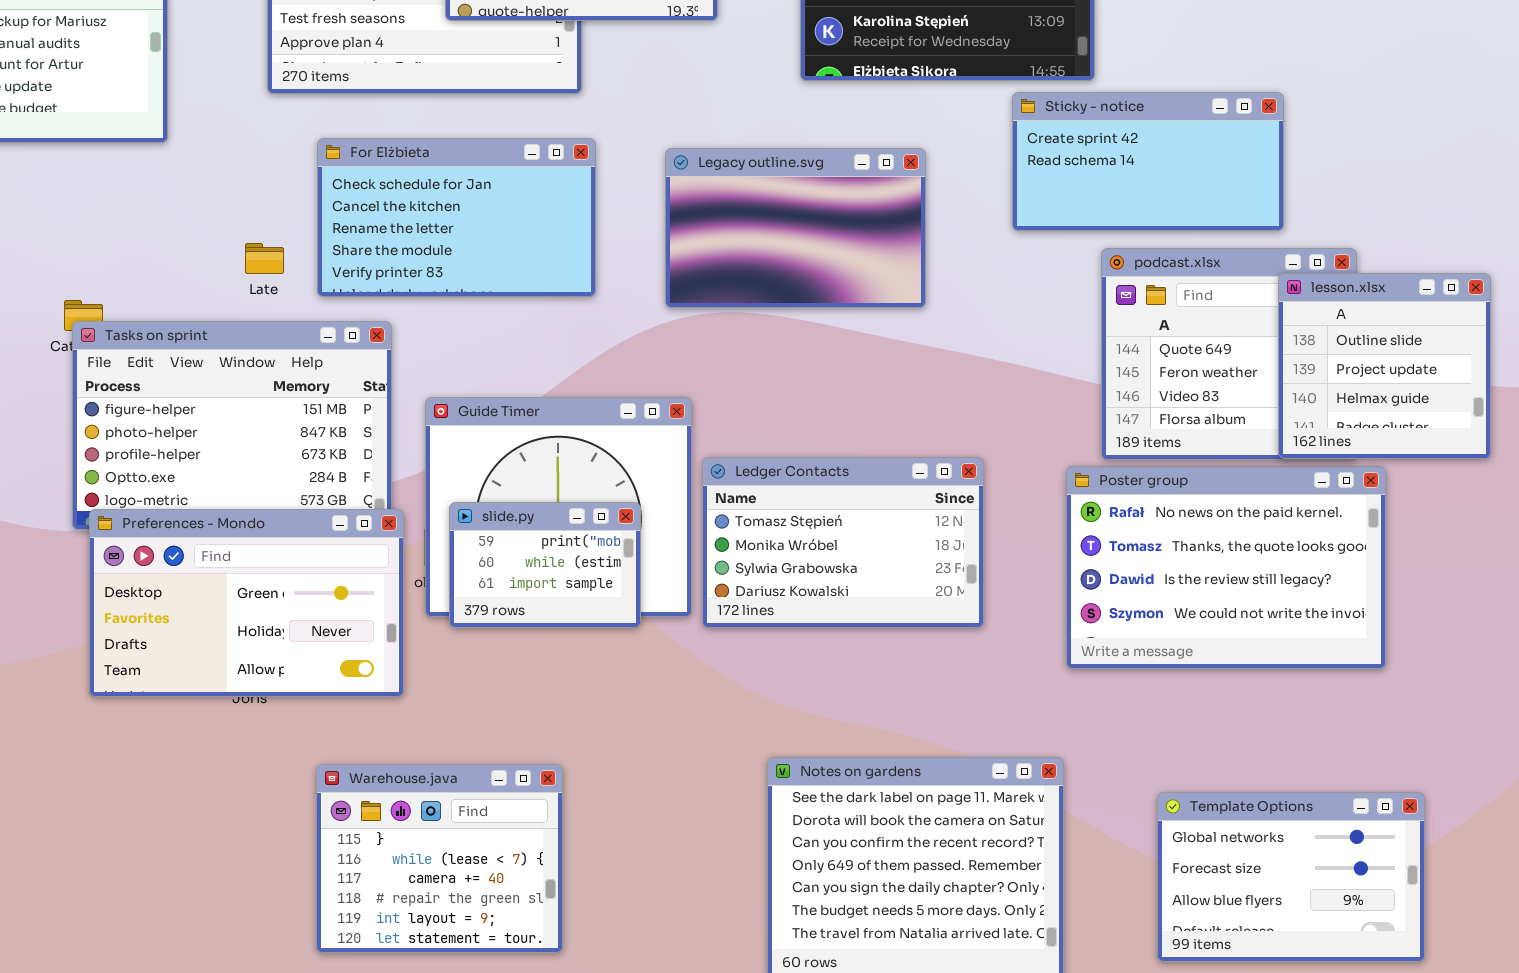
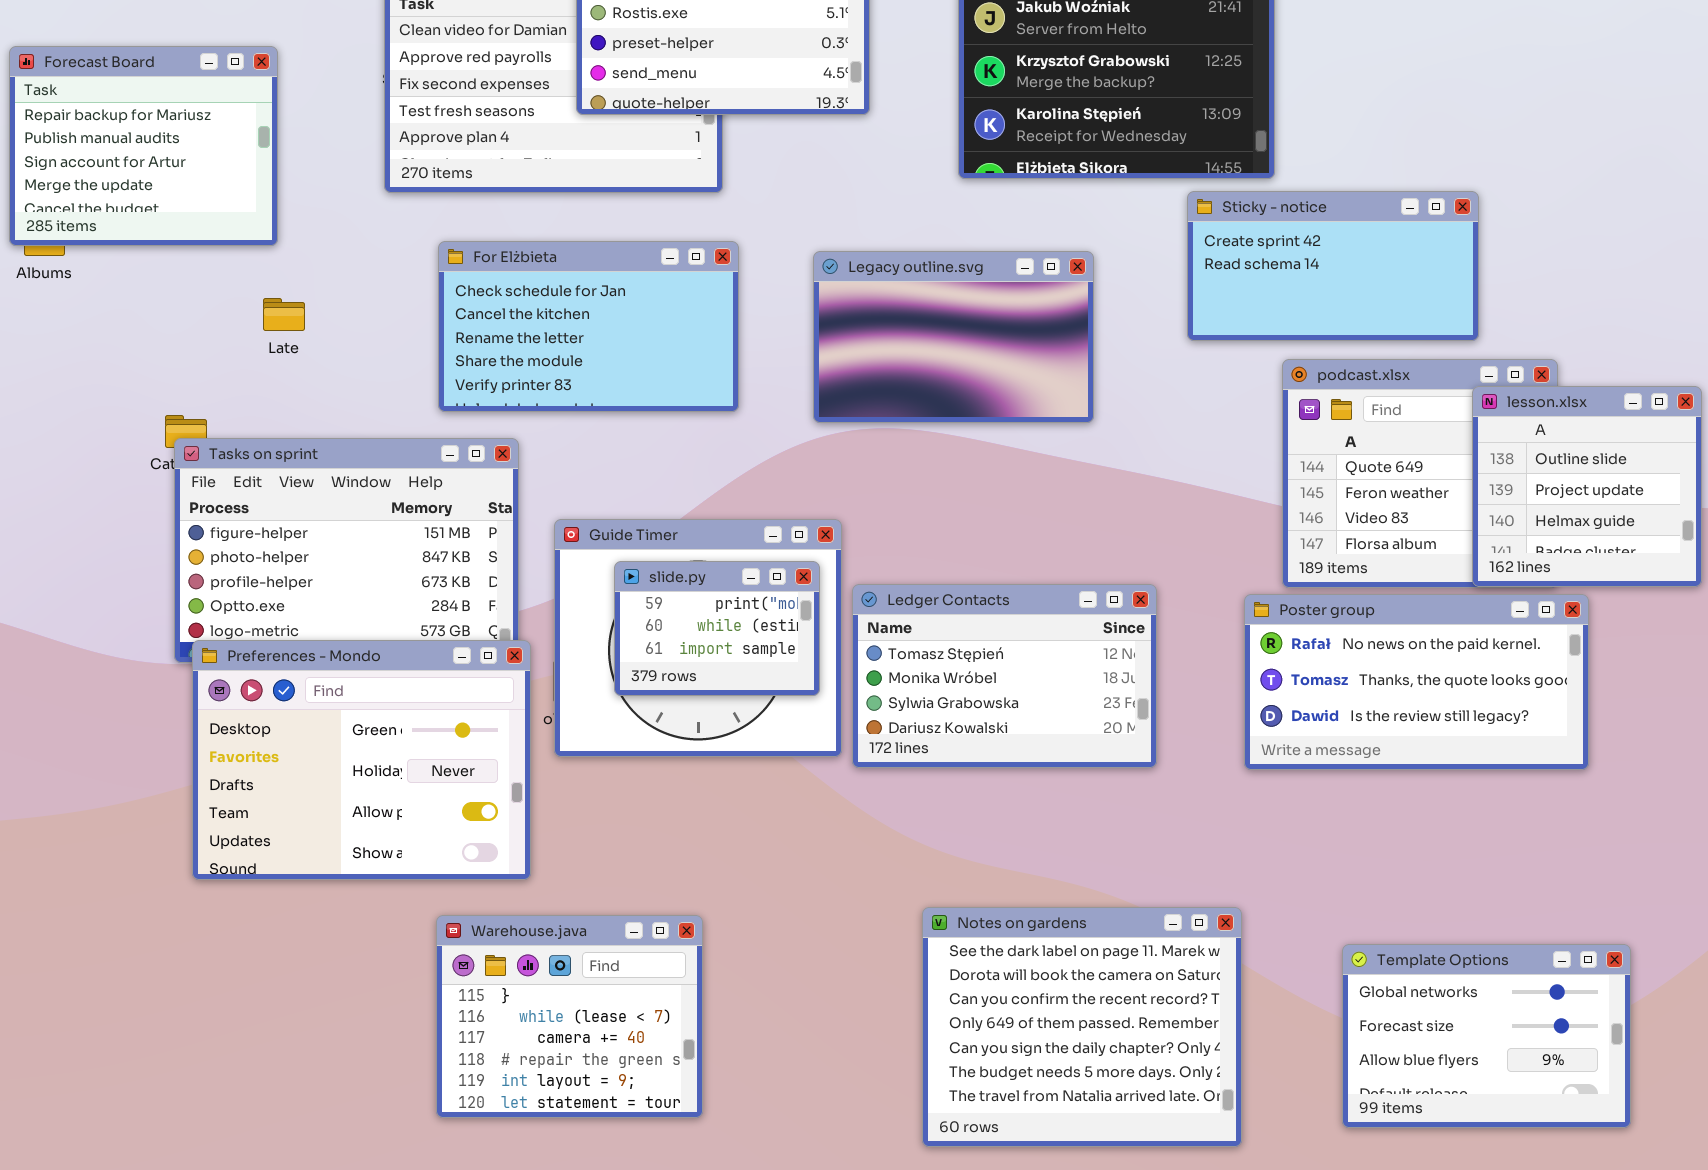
Late: [245,243,284,274] -> [263,298,305,331], moved
Poster group: [1066,466,1386,669] -> [1244,594,1589,770], resized
slide.py: [449,502,641,628] -> [614,561,820,696], moved
Preferences - Mondo: [89,509,404,697] -> [192,640,531,880], resized

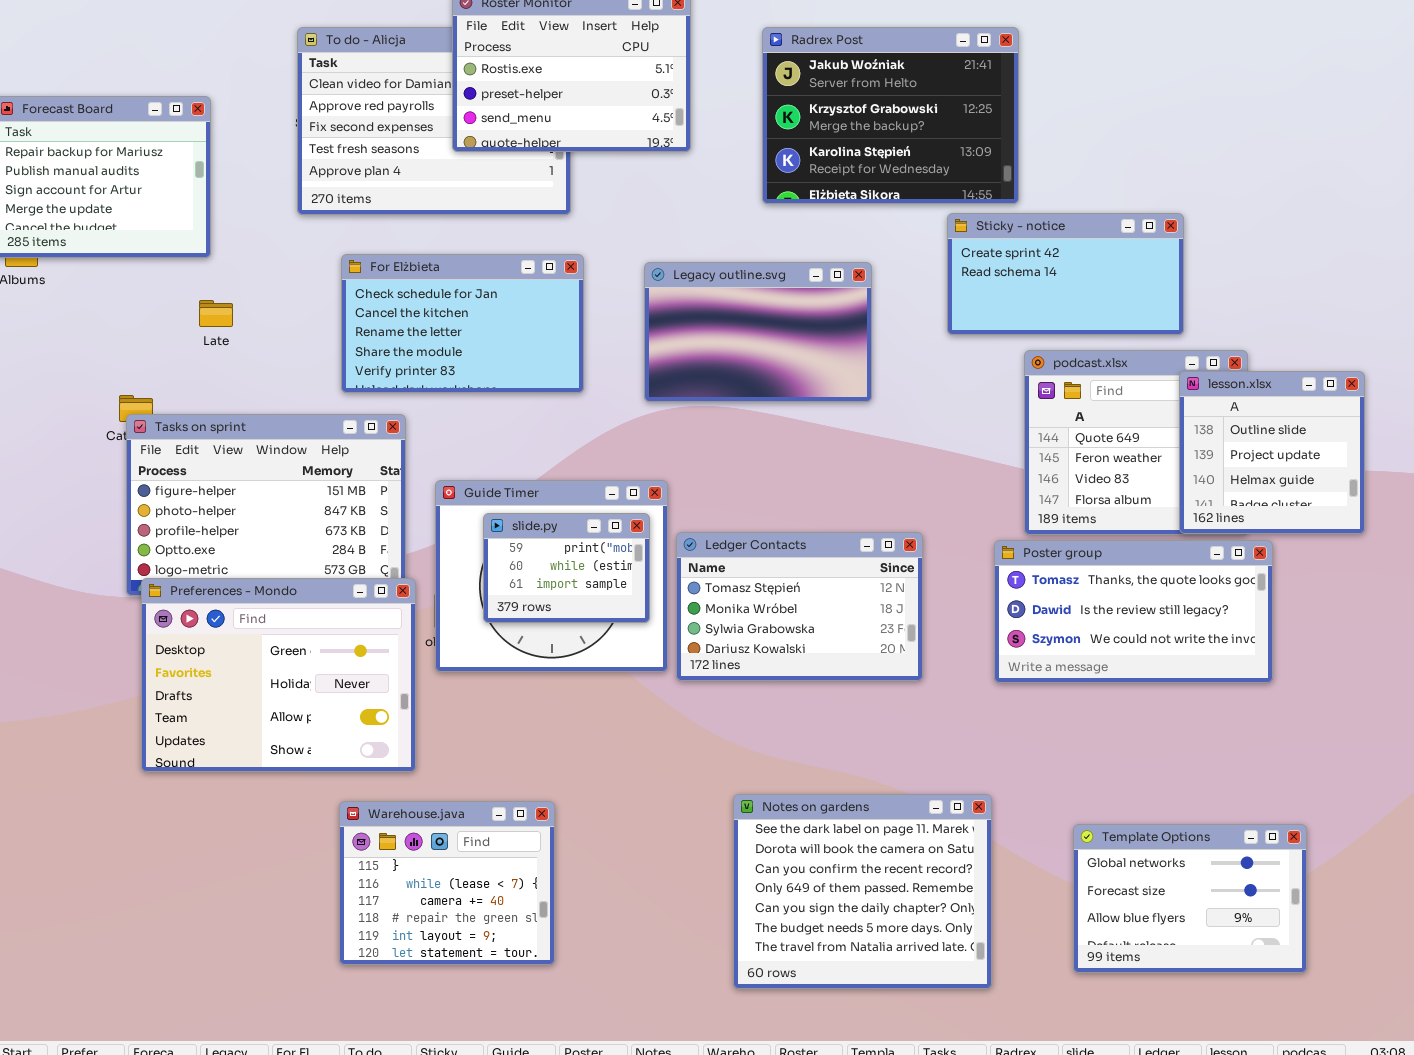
Poster group: [1244,594,1589,770] -> [994,540,1273,683], scrolled down 1 row

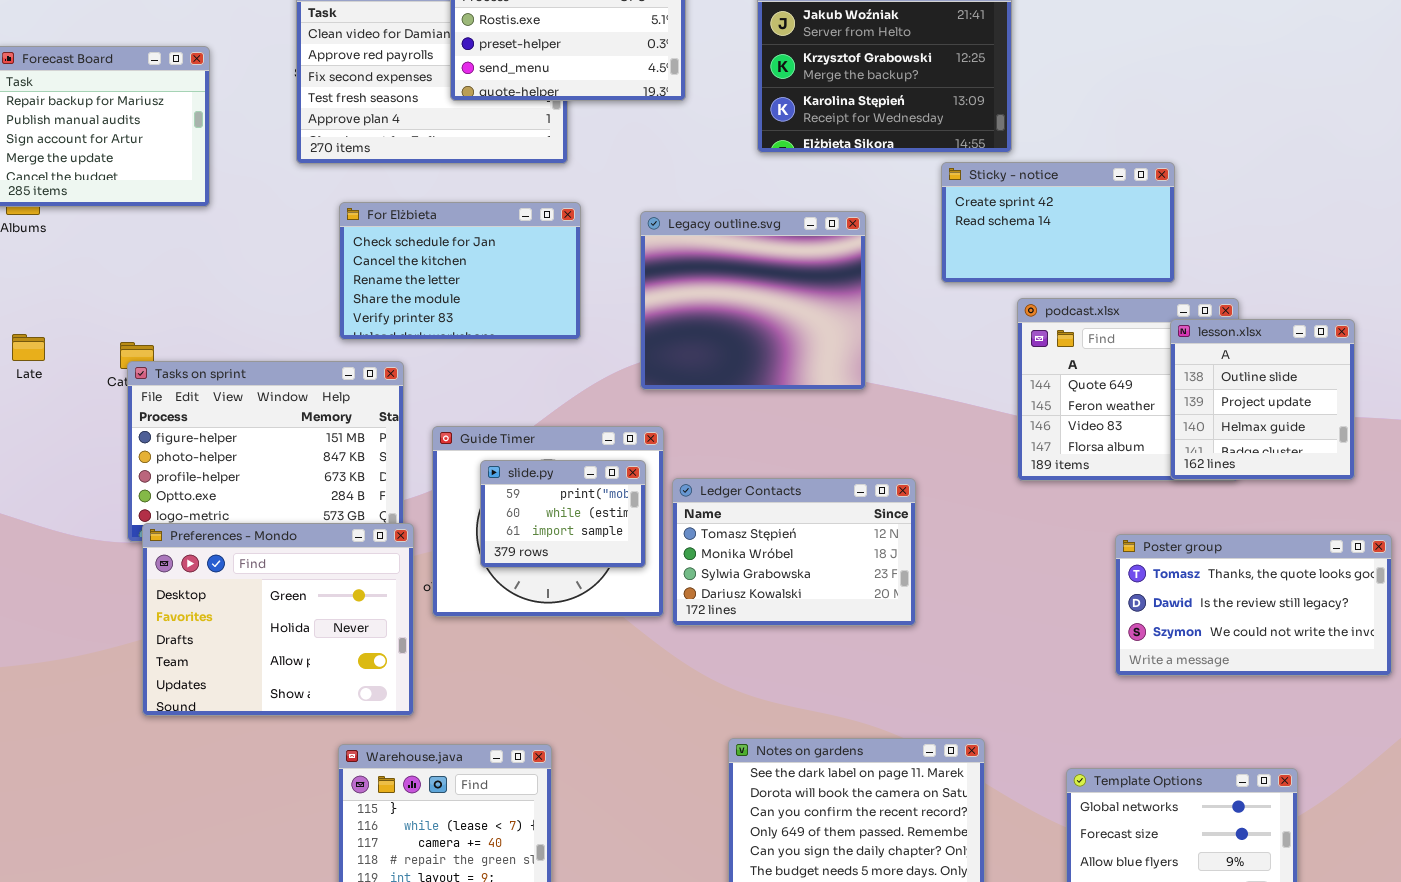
Legacy outline.svg: [644,262,872,402] -> [640,211,866,390], resized
Late: [199,300,233,327] -> [12,334,45,361], moved
Poster group: [994,540,1273,683] -> [1115,534,1392,676], moved

